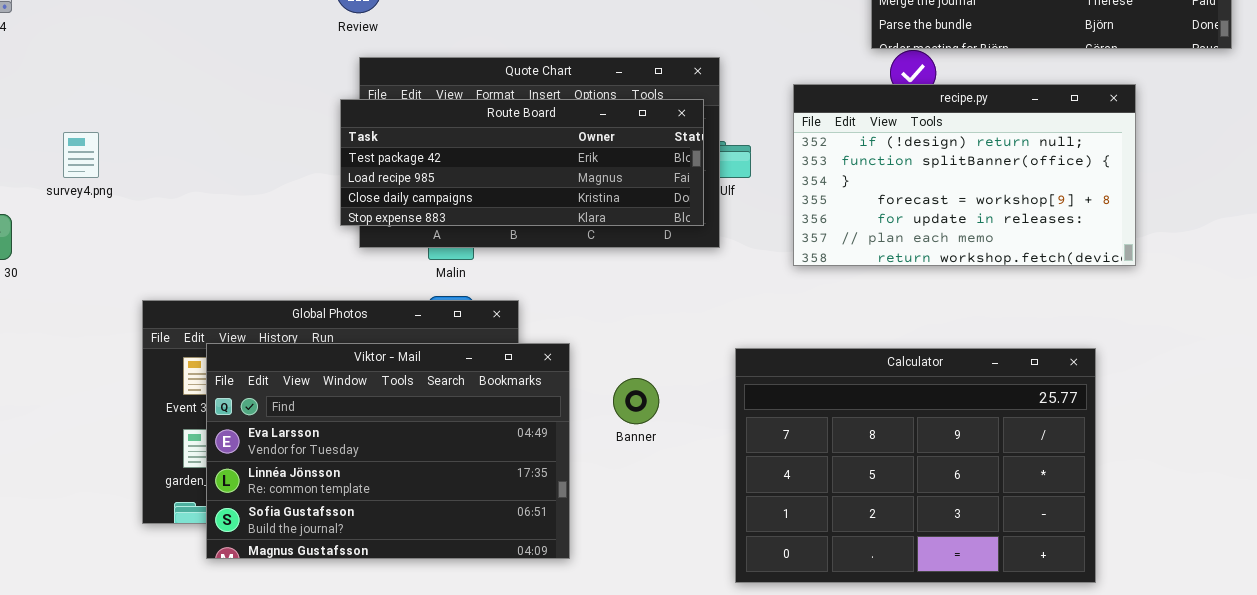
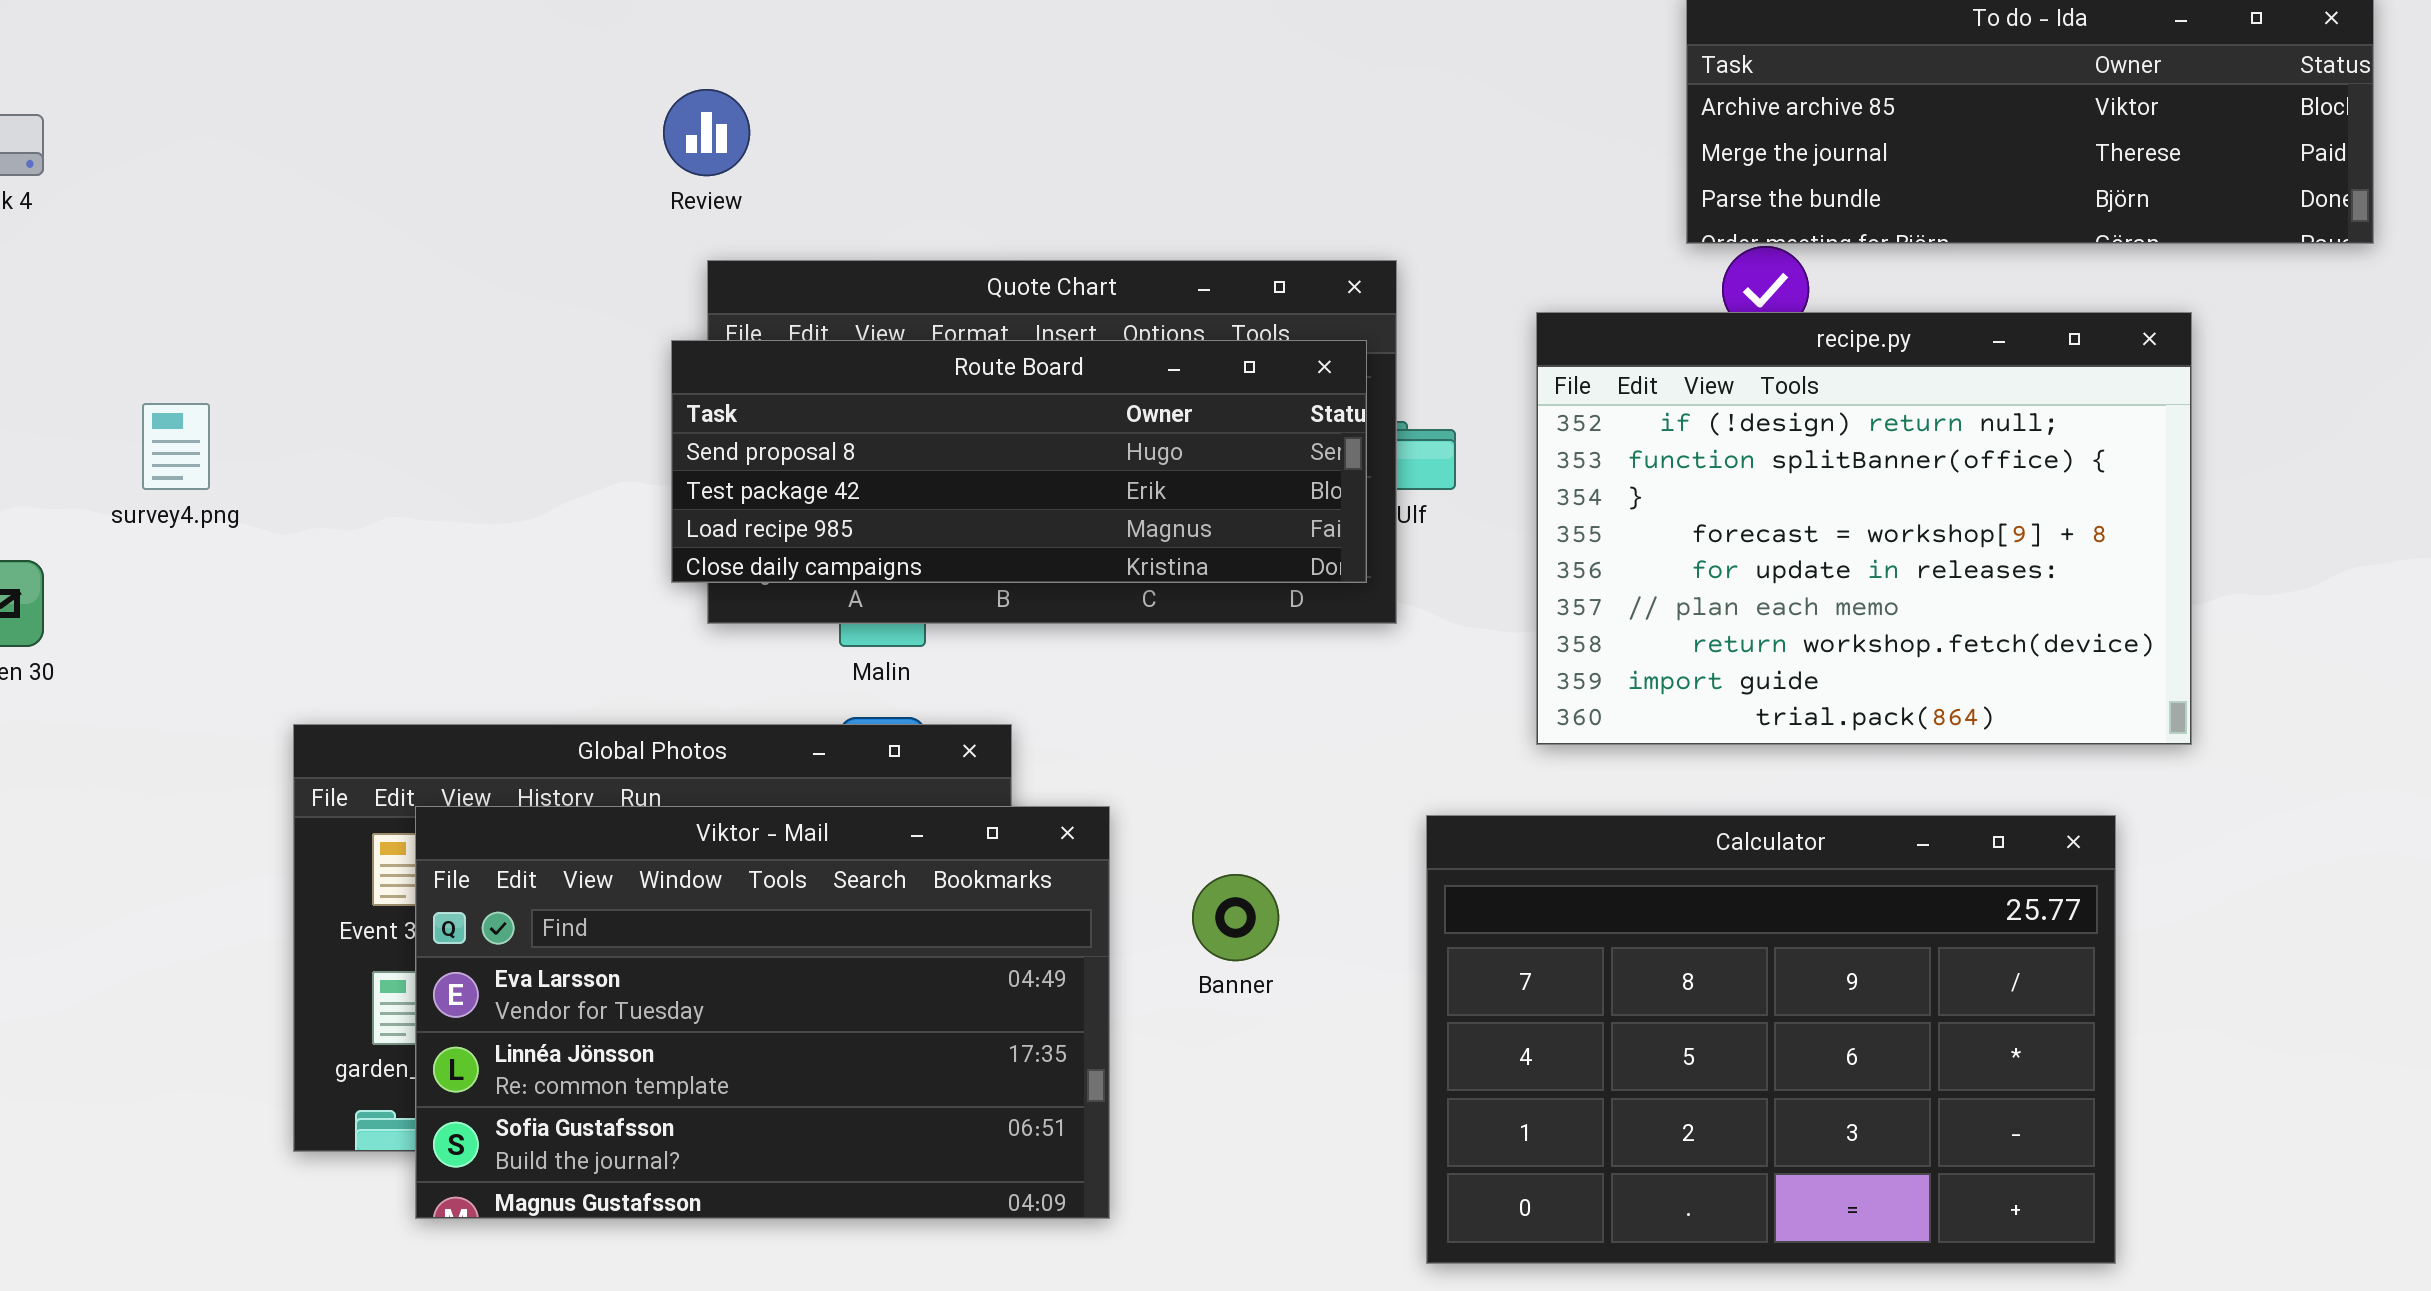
recipe.py: [793,84,1136,266] -> [1536,312,2192,745], resized
Route Board: [340,99,704,226] -> [671,340,1367,583], scrolled up 1 row

